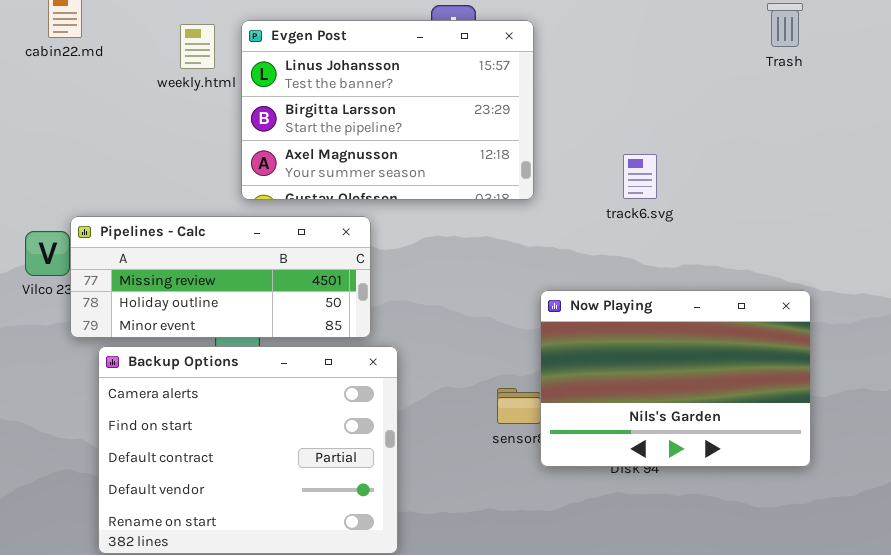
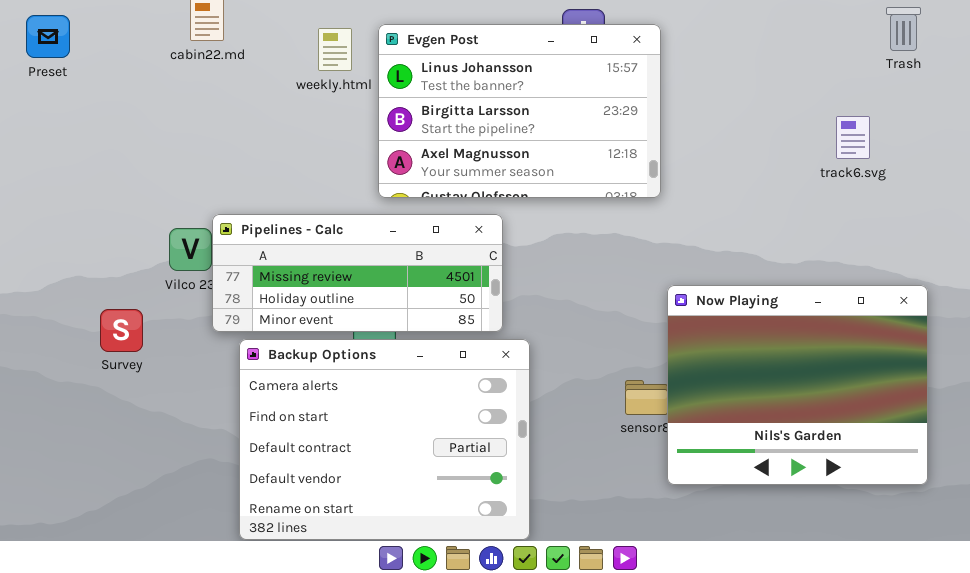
track6.svg: [623,154,657,199] -> [836,116,870,159], moved
Now Playing: [540,290,811,467] -> [667,285,928,485], resized

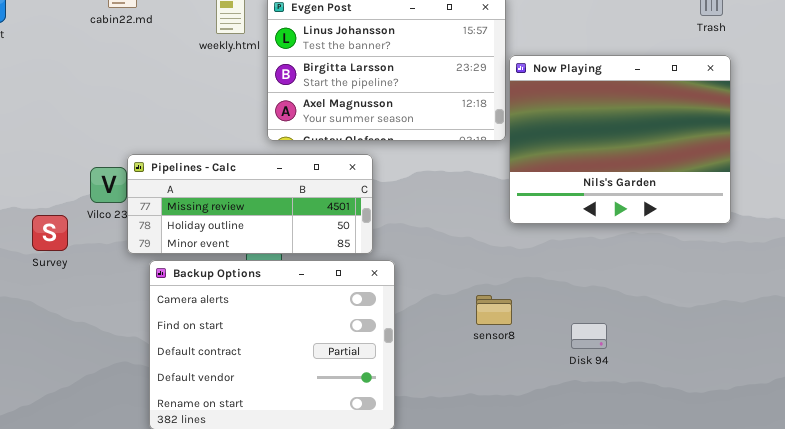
Now Playing: [667,285,928,485] -> [509,55,731,224], moved
Survey: [100,309,143,352] -> [32,215,68,251], moved

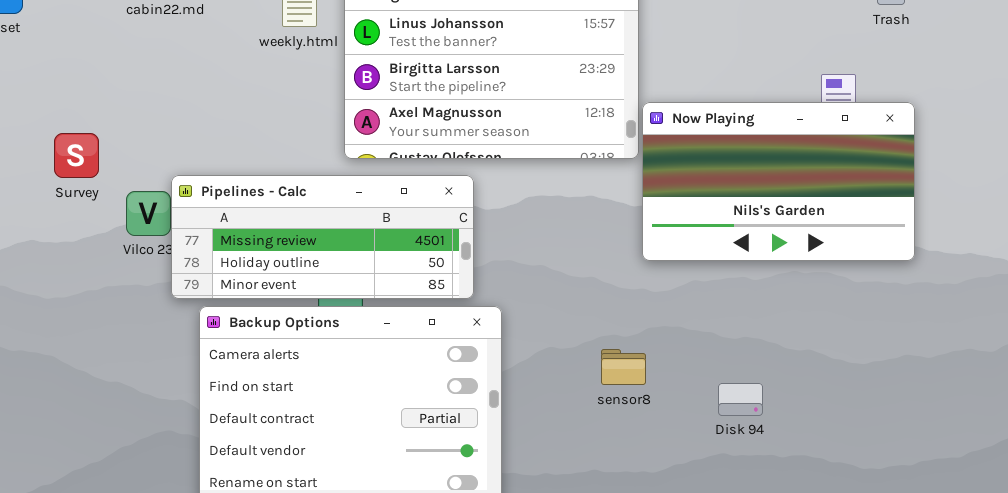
Now Playing: [509,55,731,224] -> [642,102,915,261], resized
Survey: [32,215,68,251] -> [54,133,99,178], moved

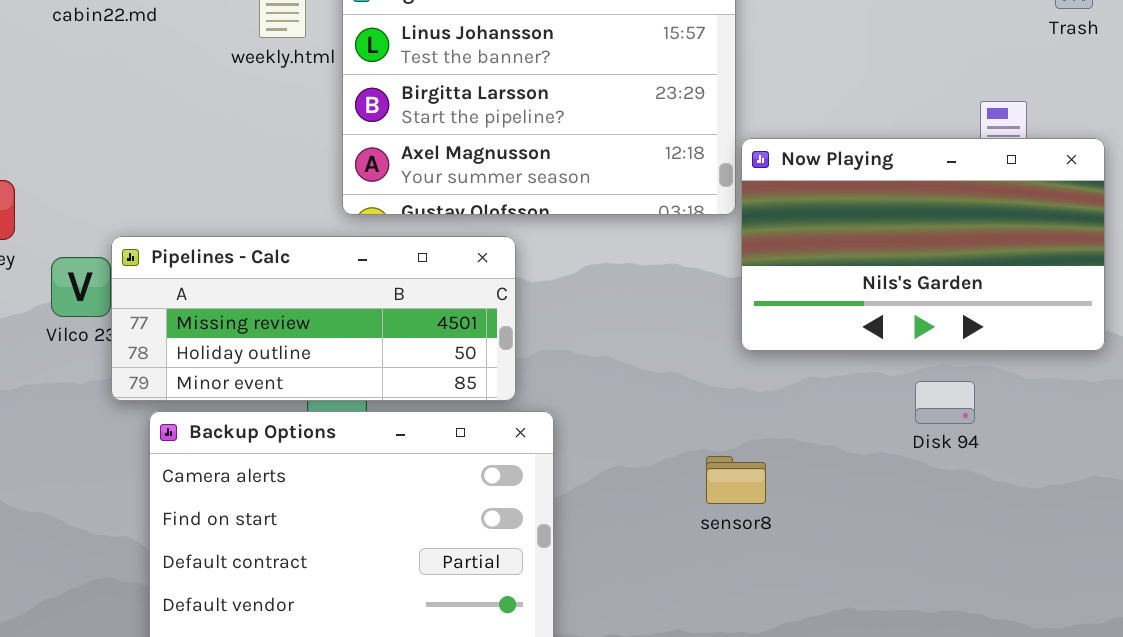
sensor8: [601,349,646,385] -> [706,456,766,504], moved
Disk 94: [718,383,763,416] -> [915,381,975,424], moved

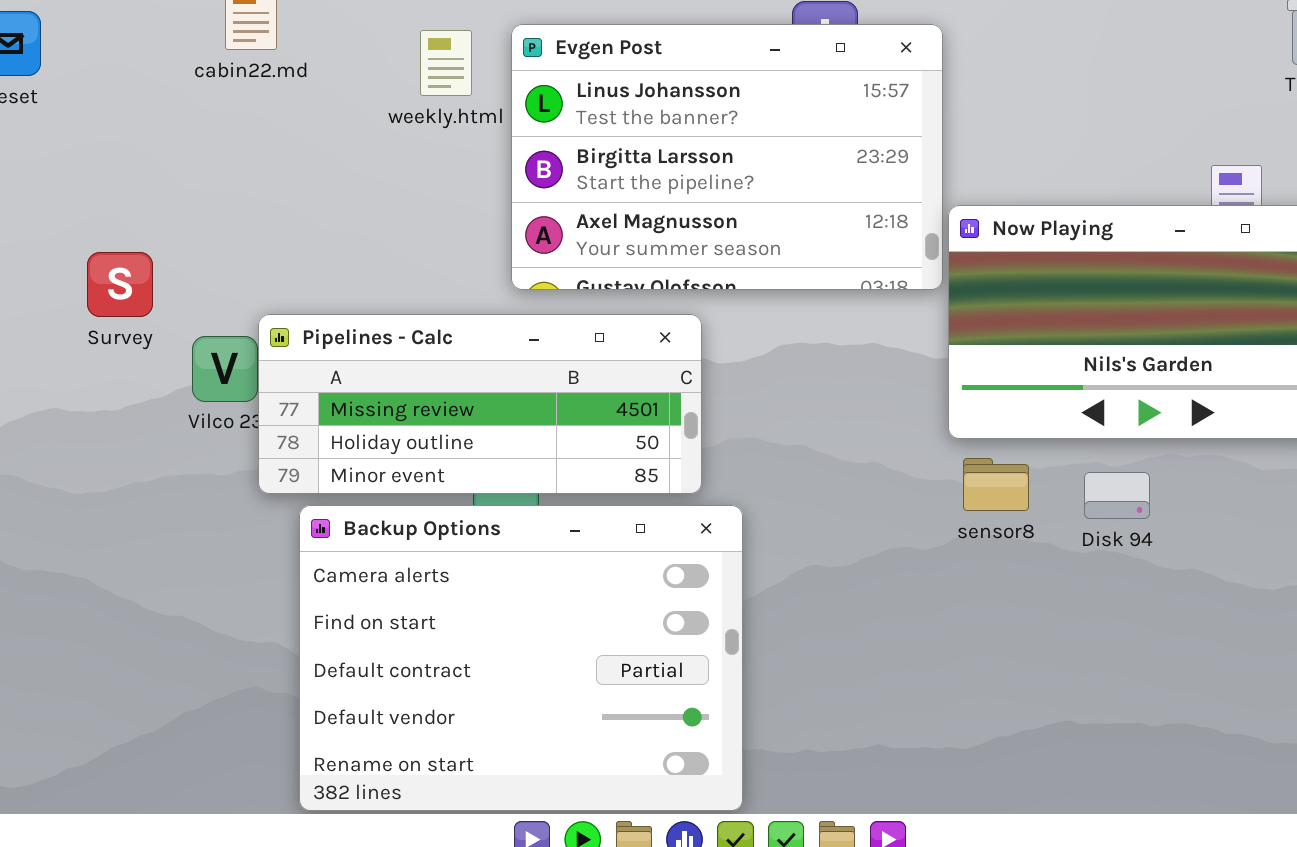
Disk 94: [915,381,975,424] -> [1084,472,1150,519], moved
sensor8: [706,456,766,504] -> [963,458,1029,511], moved

